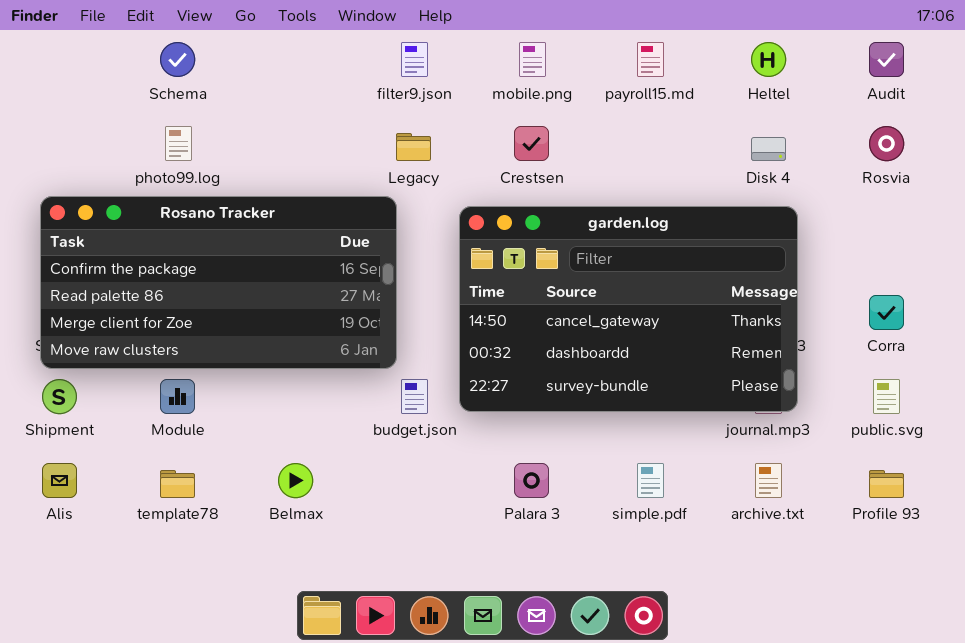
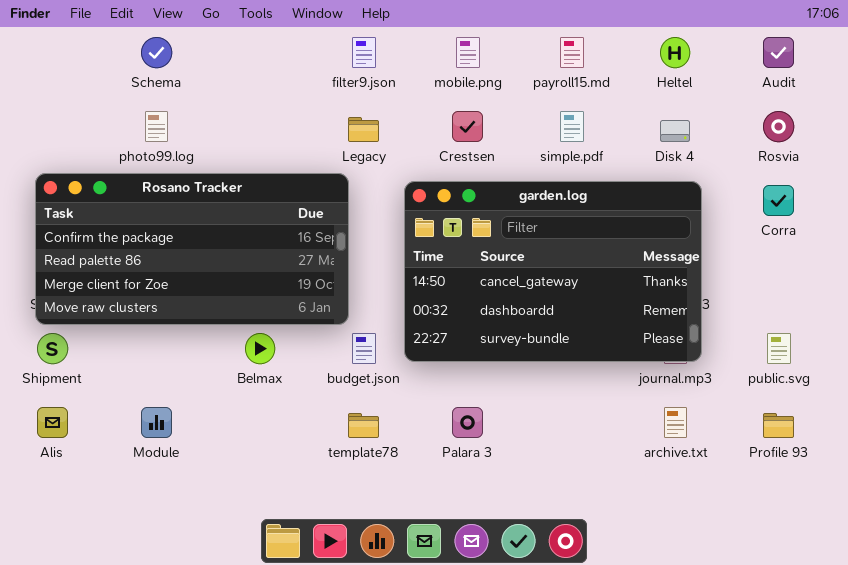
Corra: [869,295,904,330] -> [763,185,794,216], moved
Module: [160,379,195,414] -> [141,407,172,438], moved
Belmax: [278,463,313,498] -> [245,333,275,364], moved
simple.pdf: [637,463,664,498] -> [560,111,584,142], moved
template78: [160,470,195,498] -> [348,413,379,438], moved

